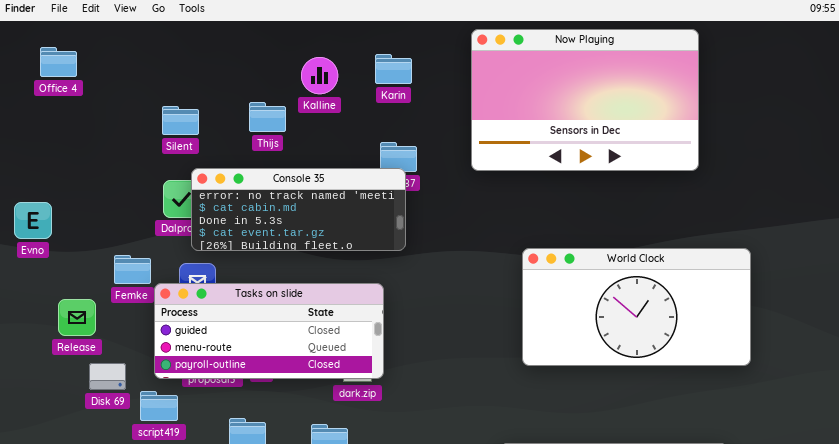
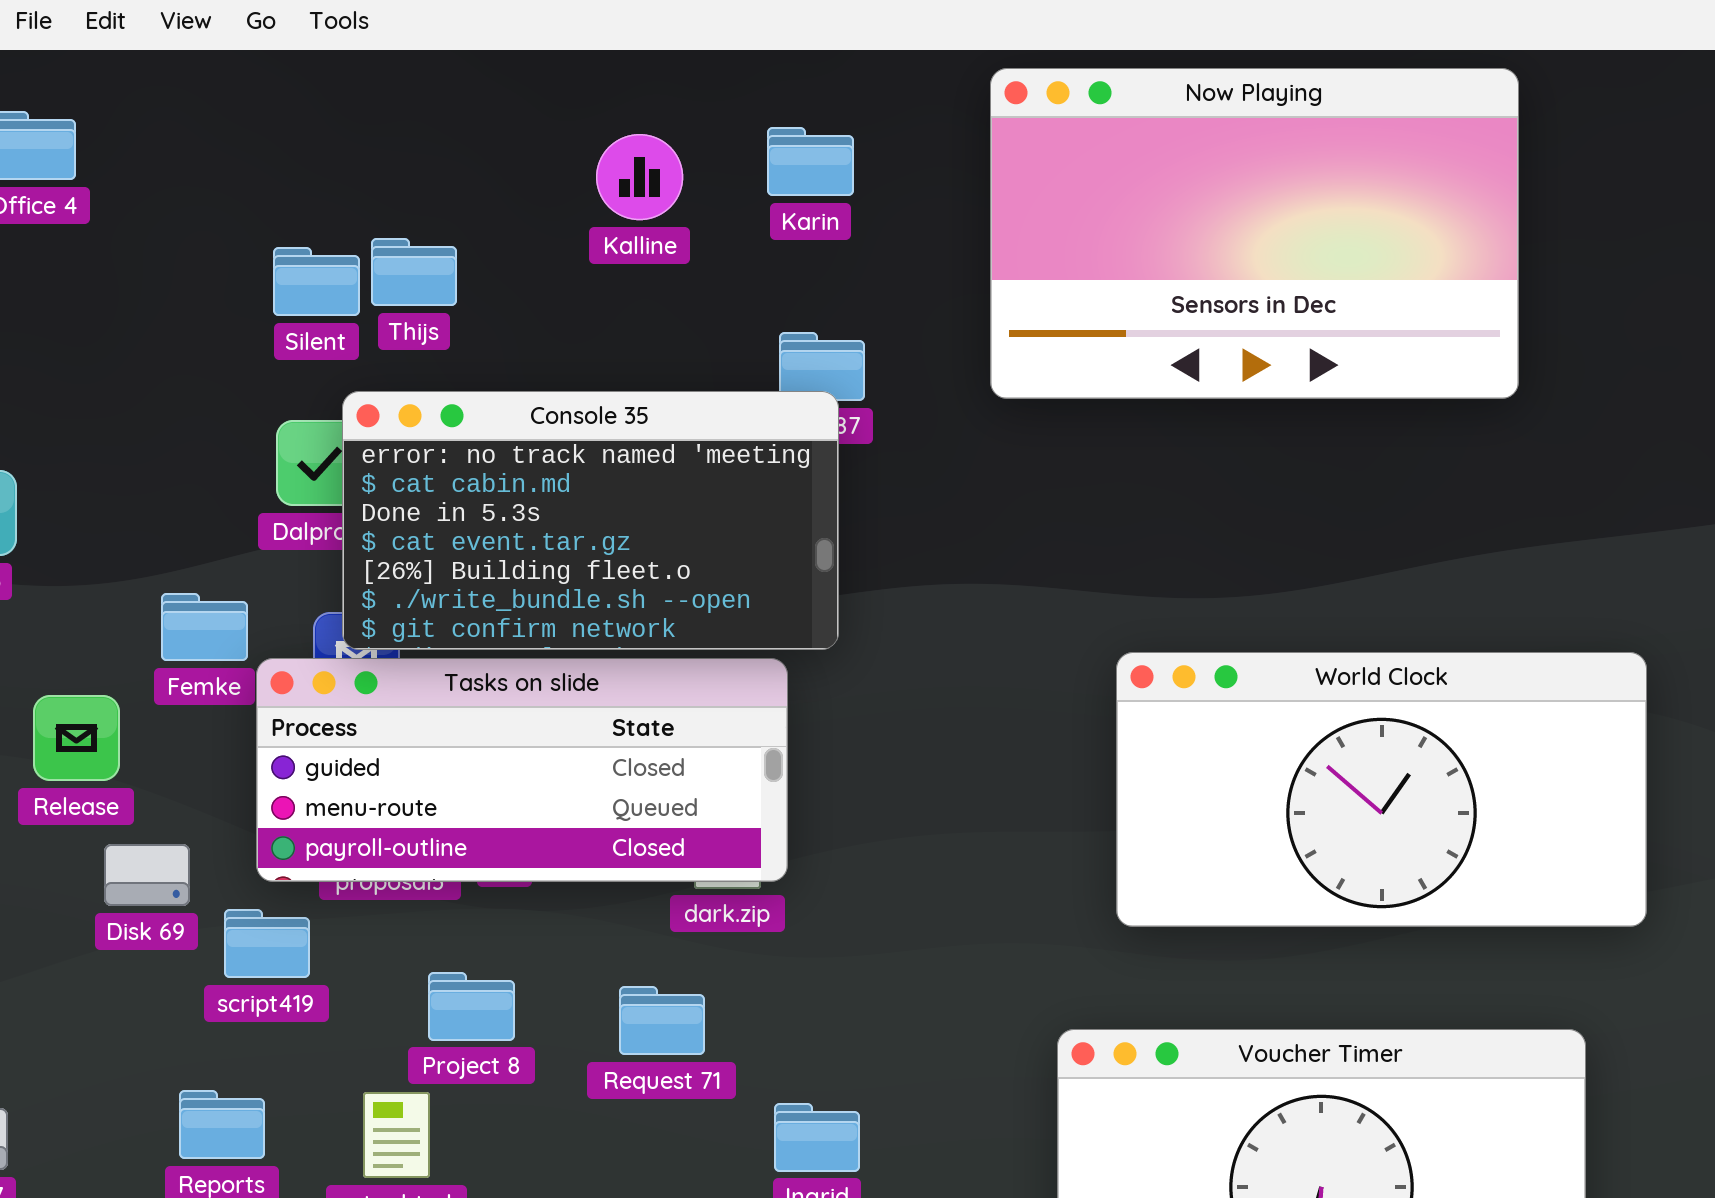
Thijs: [249,102,286,132] -> [371,238,457,306], moved
Console 35: [191,168,406,251] -> [342,391,839,650], resized
World Clock: [522,248,751,366] -> [1116,652,1647,927], moved

